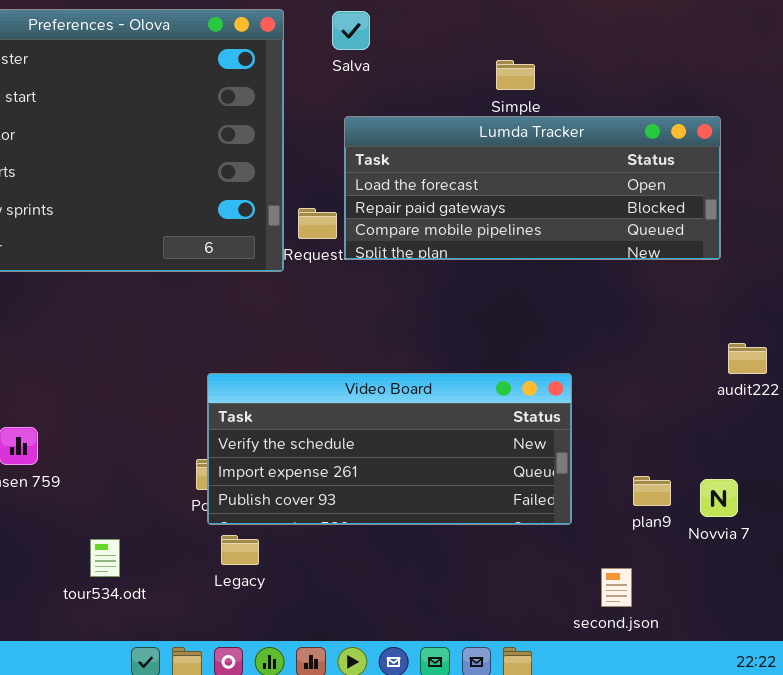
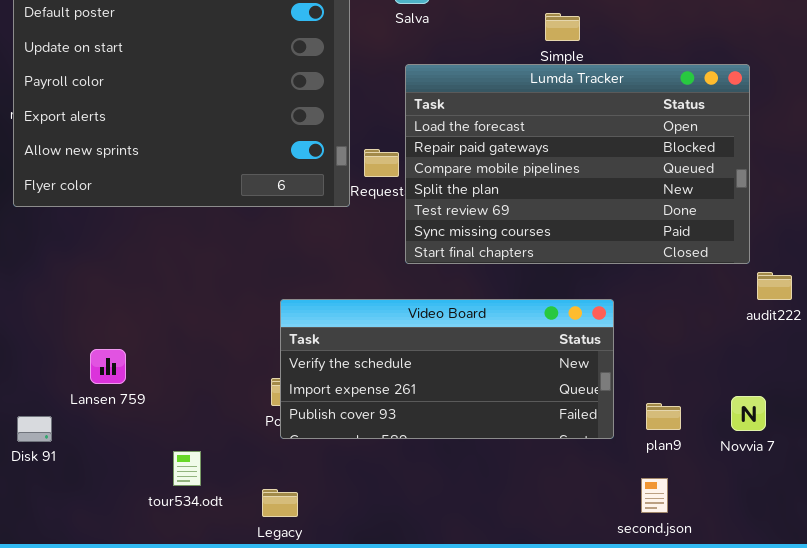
Lumda Tracker: [344,116,721,260] -> [405,64,750,264], resized
plan9: [633,476,671,506] -> [646,403,681,430], moved
Legacy: [221,535,259,565] -> [262,489,298,517], moved

